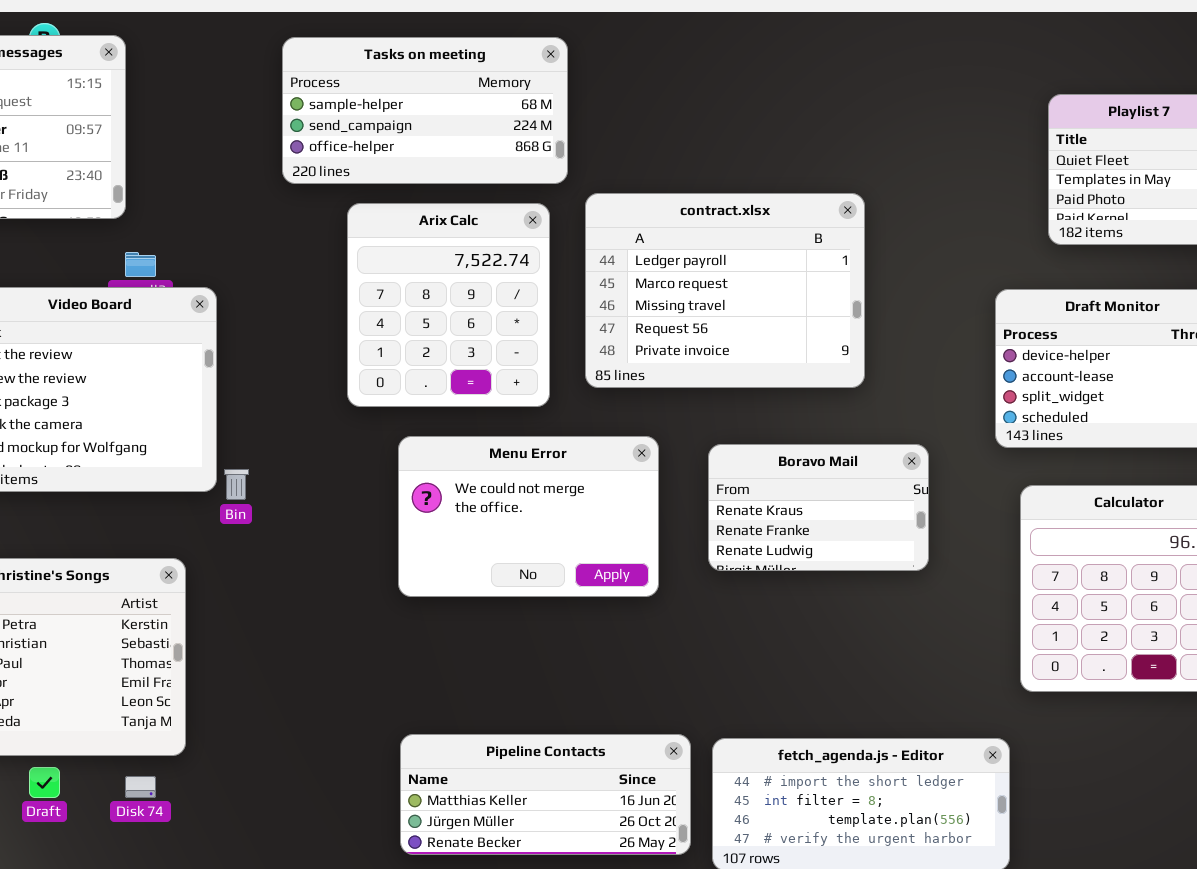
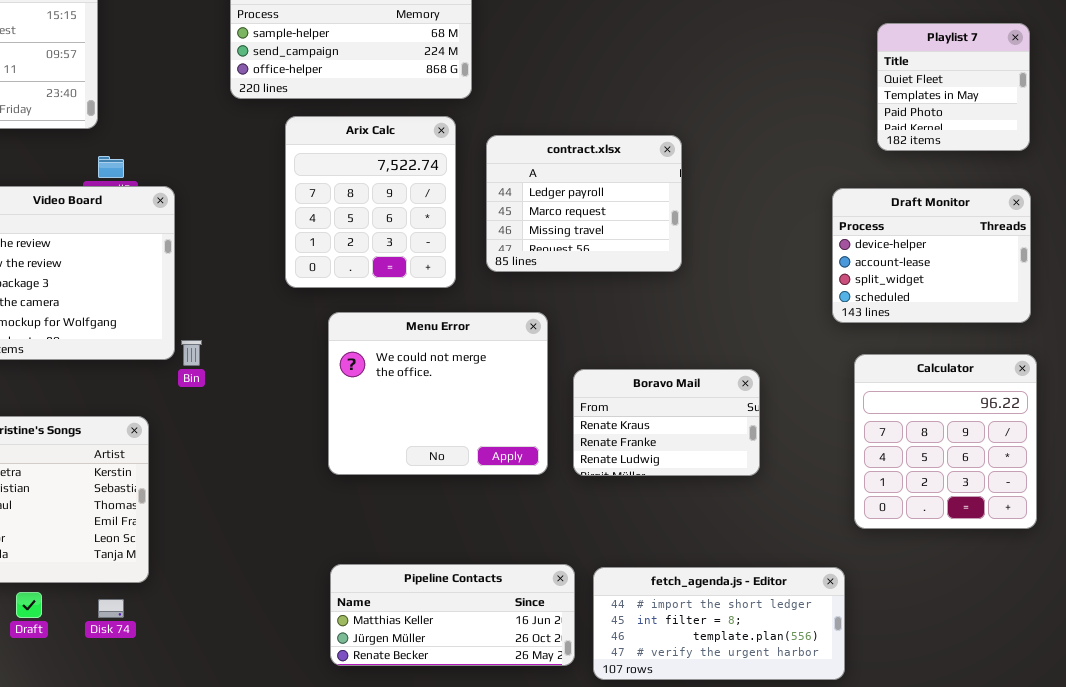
contract.xlsx: [585,193,865,388] -> [486,135,682,272], resized
Menu Error: [398,436,659,597] -> [328,312,548,475], resized
Boravo Mail: [708,444,929,571] -> [573,369,760,476], moved

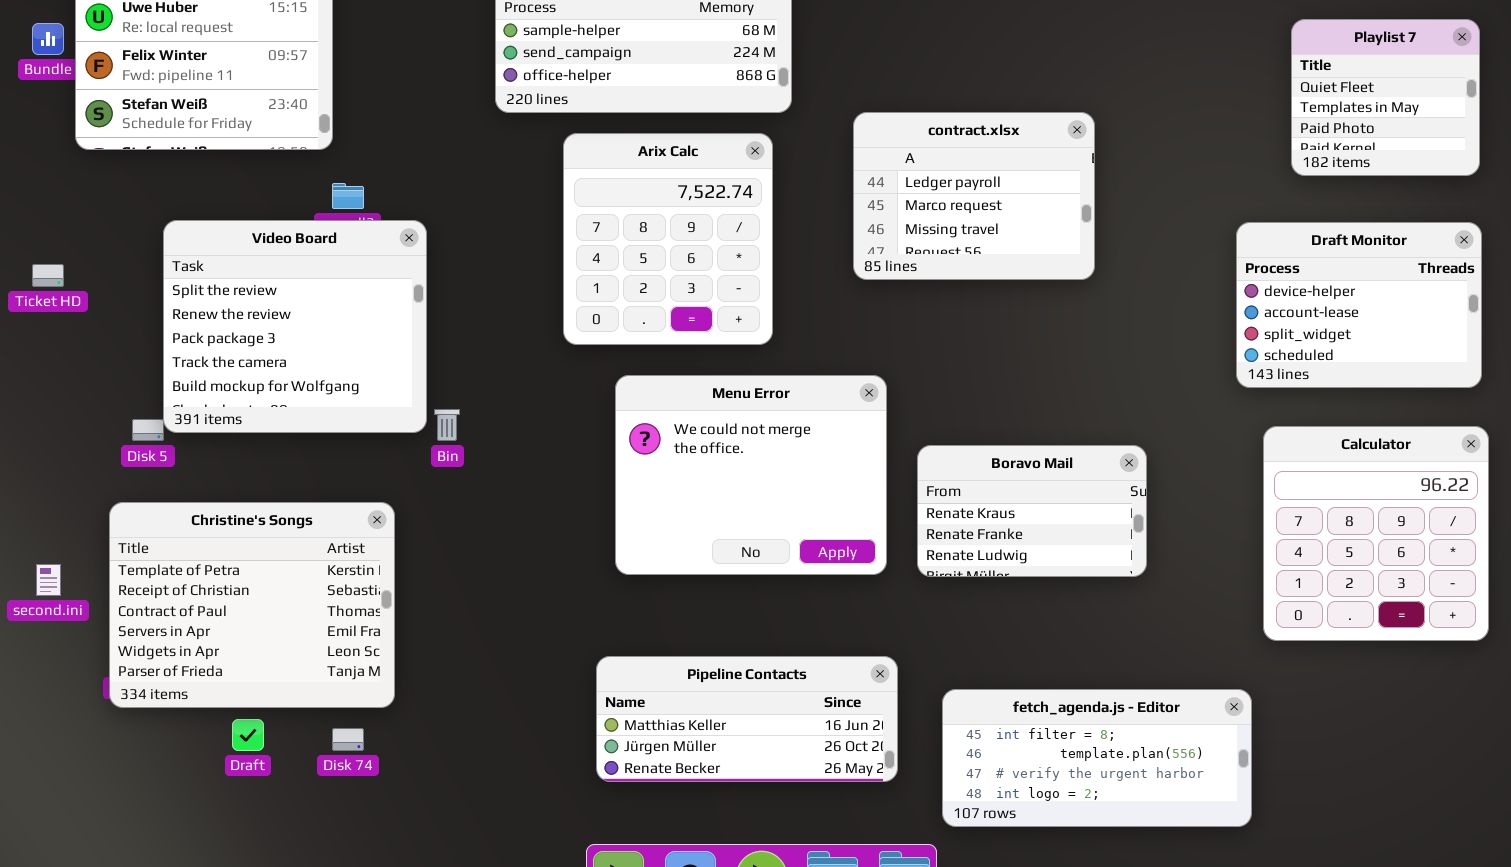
contract.xlsx: [486,135,682,272] -> [853,112,1095,280], moved
Pipeline Contacts: [330,564,575,666] -> [596,656,898,782], moved
fetch_agenda.js - Editor: [593,567,845,680] -> [942,689,1252,827], scrolled down 1 row

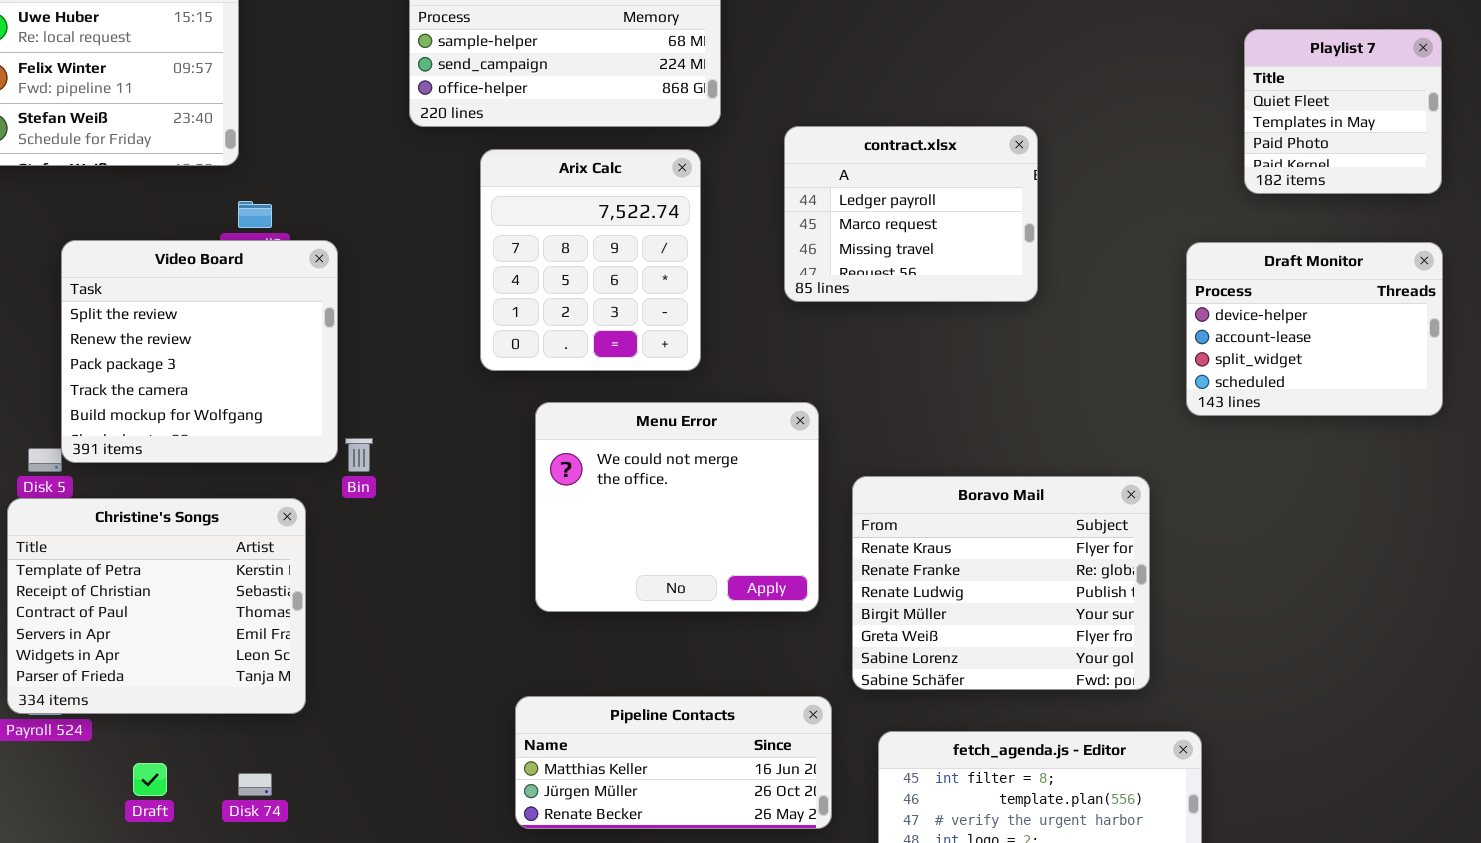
Calculator: [1263,426,1489,641] -> none, closed
Boravo Mail: [917,445,1147,577] -> [852,476,1150,690], resized
Christine's Songs: [109,502,395,708] -> [7,498,306,714], moved

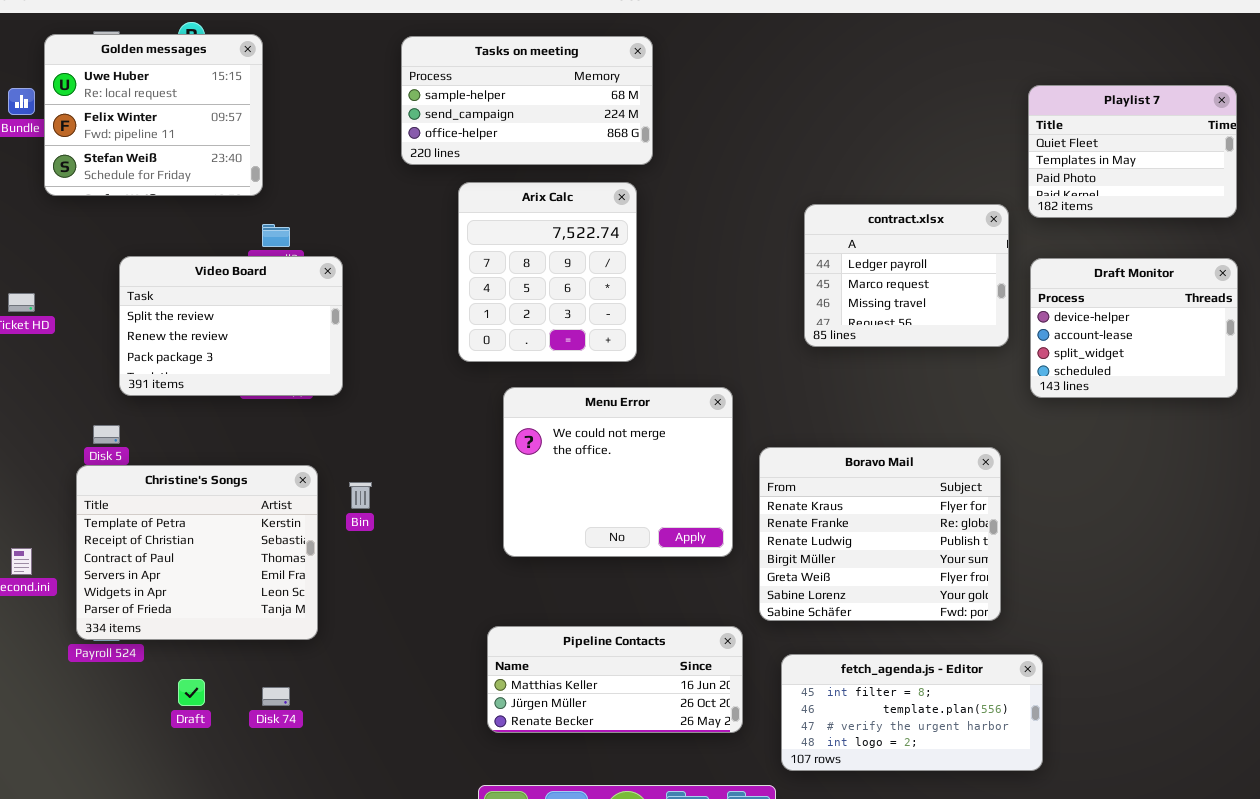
Playlist 7: [1244,29,1442,194] -> [1028,85,1237,218], resized
contract.xlsx: [784,126,1038,302] -> [804,204,1009,347], moved
Video Board: [61,240,338,463] -> [119,256,343,396], resized
Bin: [345,438,373,472] -> [349,482,372,509], moved

